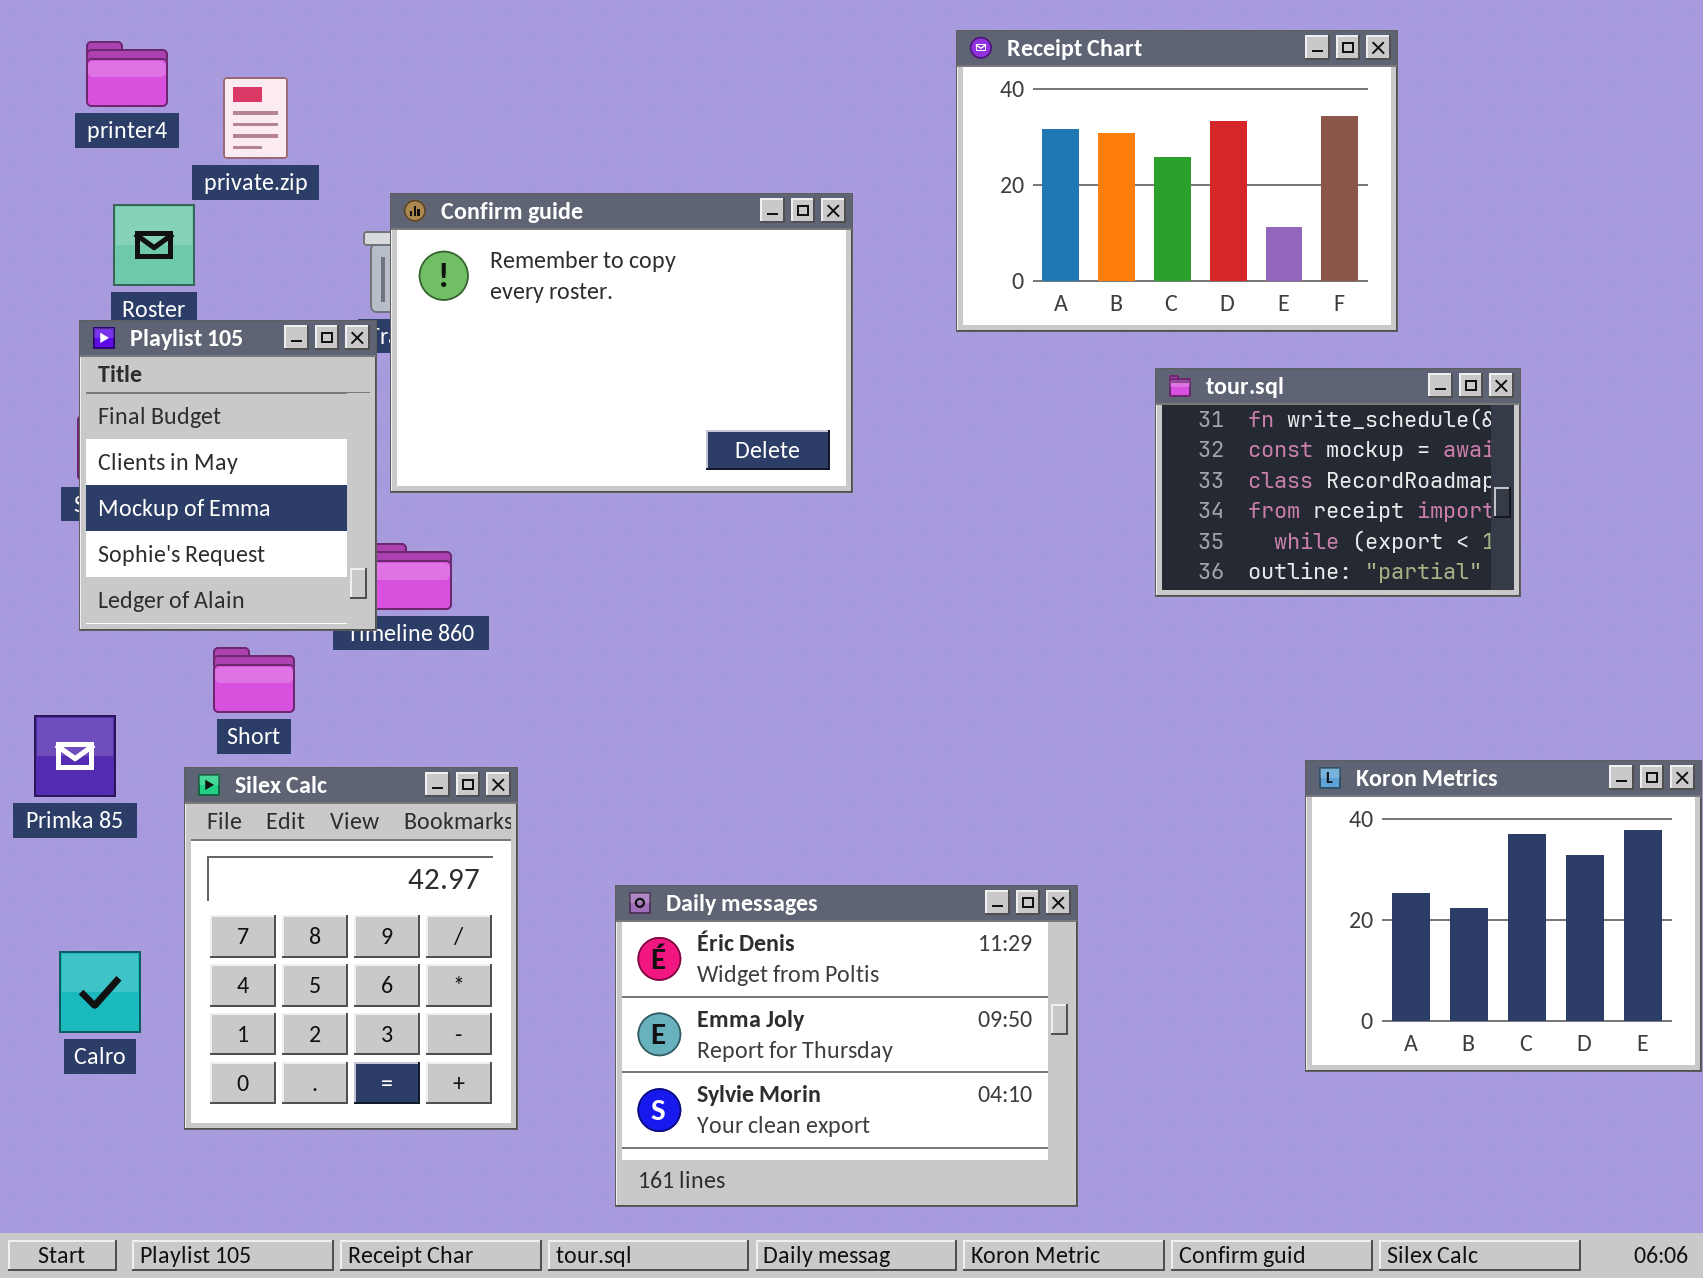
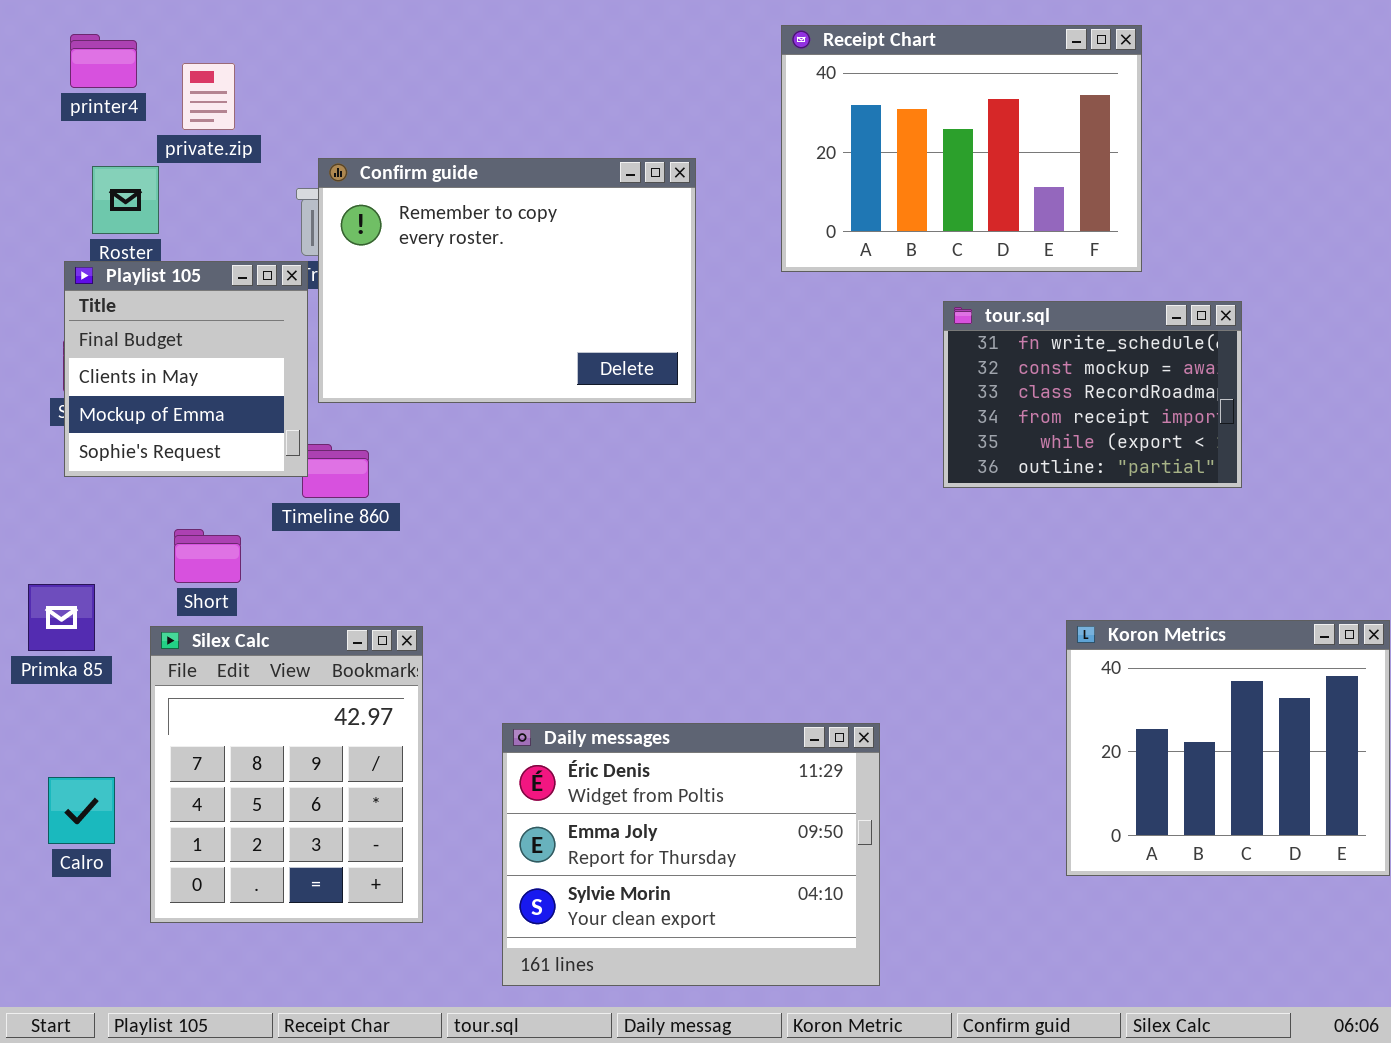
Playlist 105: [79,320,377,631] -> [64,261,308,477], resized

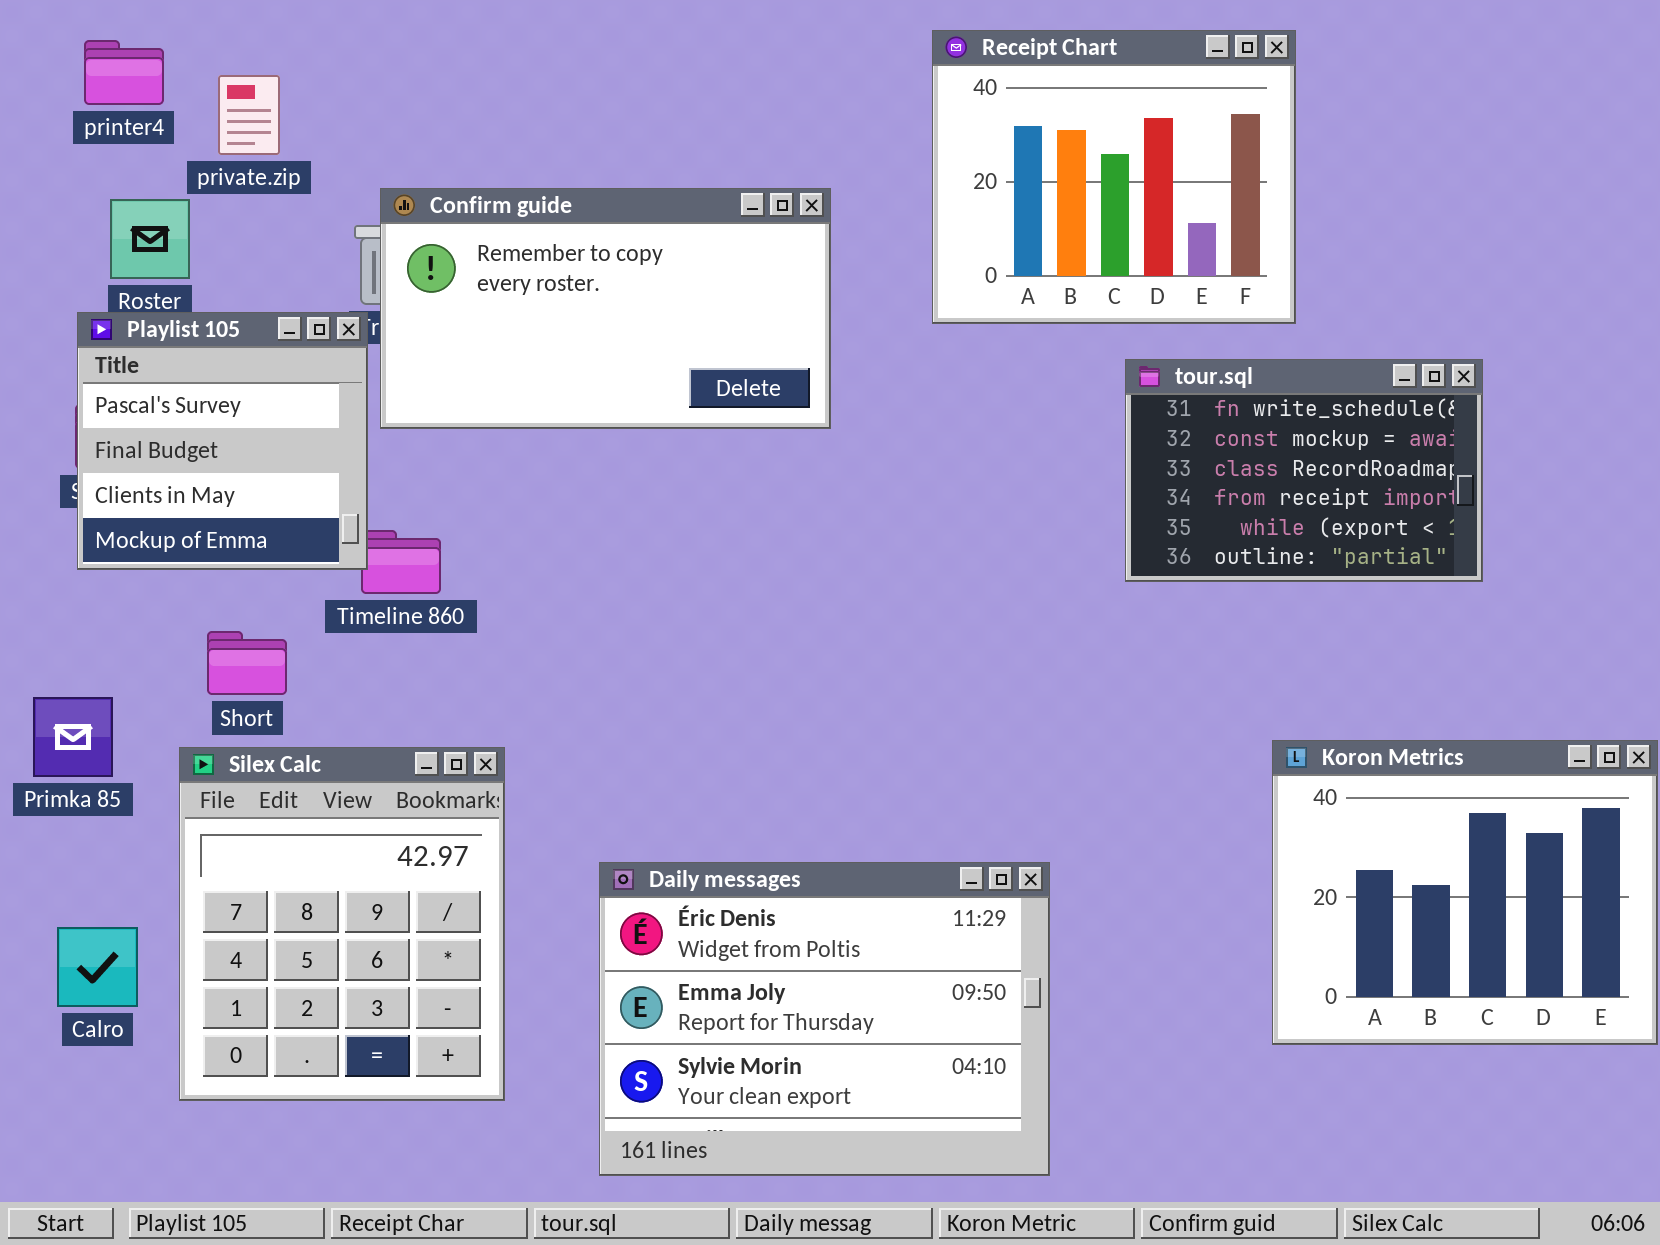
Receipt Chart: [781,25,1142,272] -> [932,30,1296,324], resized
Confirm guide: [318,158,696,403] -> [380,188,831,429], resized
Playlist 105: [64,261,308,477] -> [77,312,368,570], scrolled up 1 row

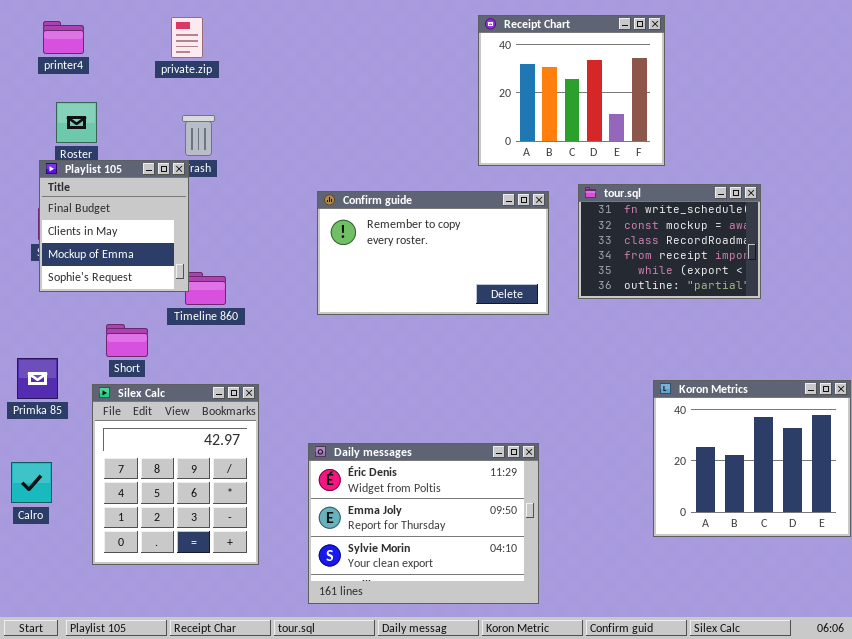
private.zip: [218,75,280,155] -> [171,17,203,58], moved
Confirm guide: [380,188,831,429] -> [317,191,549,315], moved
Playlist 105: [77,312,368,570] -> [39,160,189,292], scrolled down 1 row
Calro: [57,927,138,1007] -> [11,462,52,503], moved

